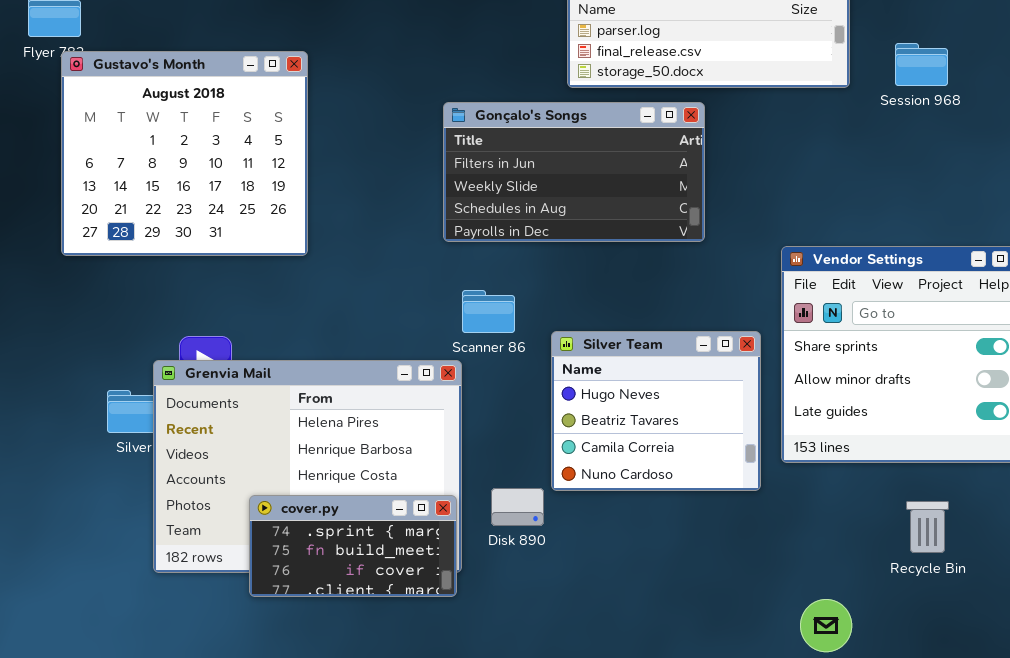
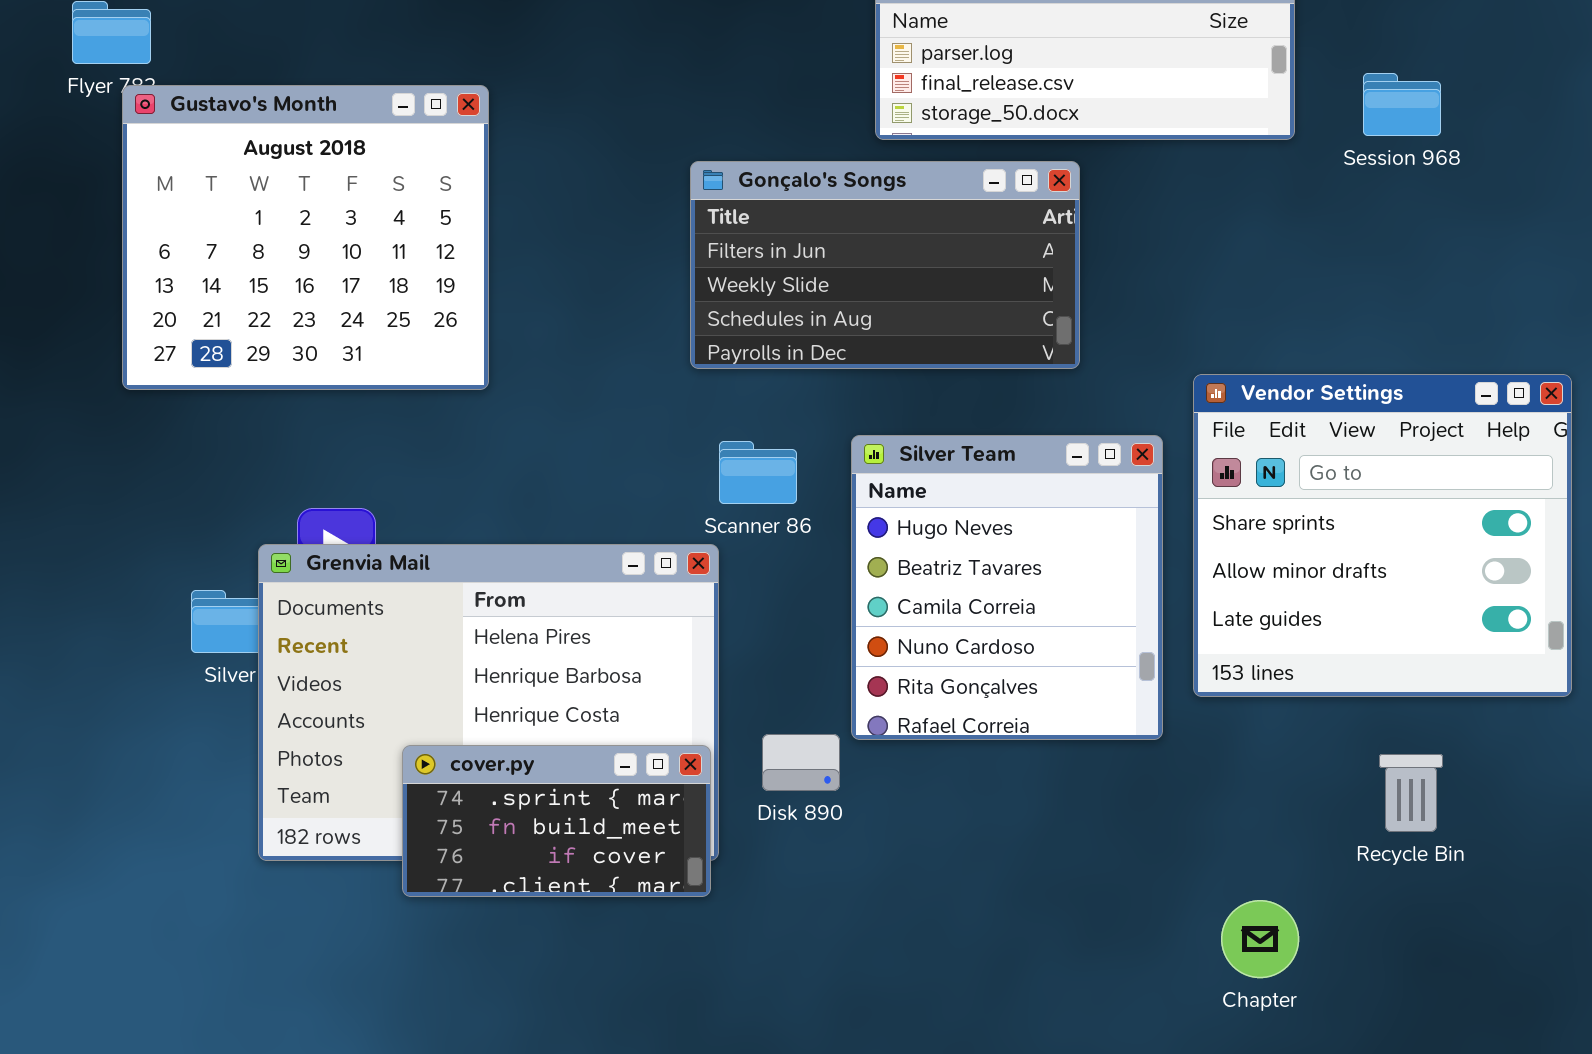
Silver Team: [551,331,761,491] -> [851,435,1163,740], resized

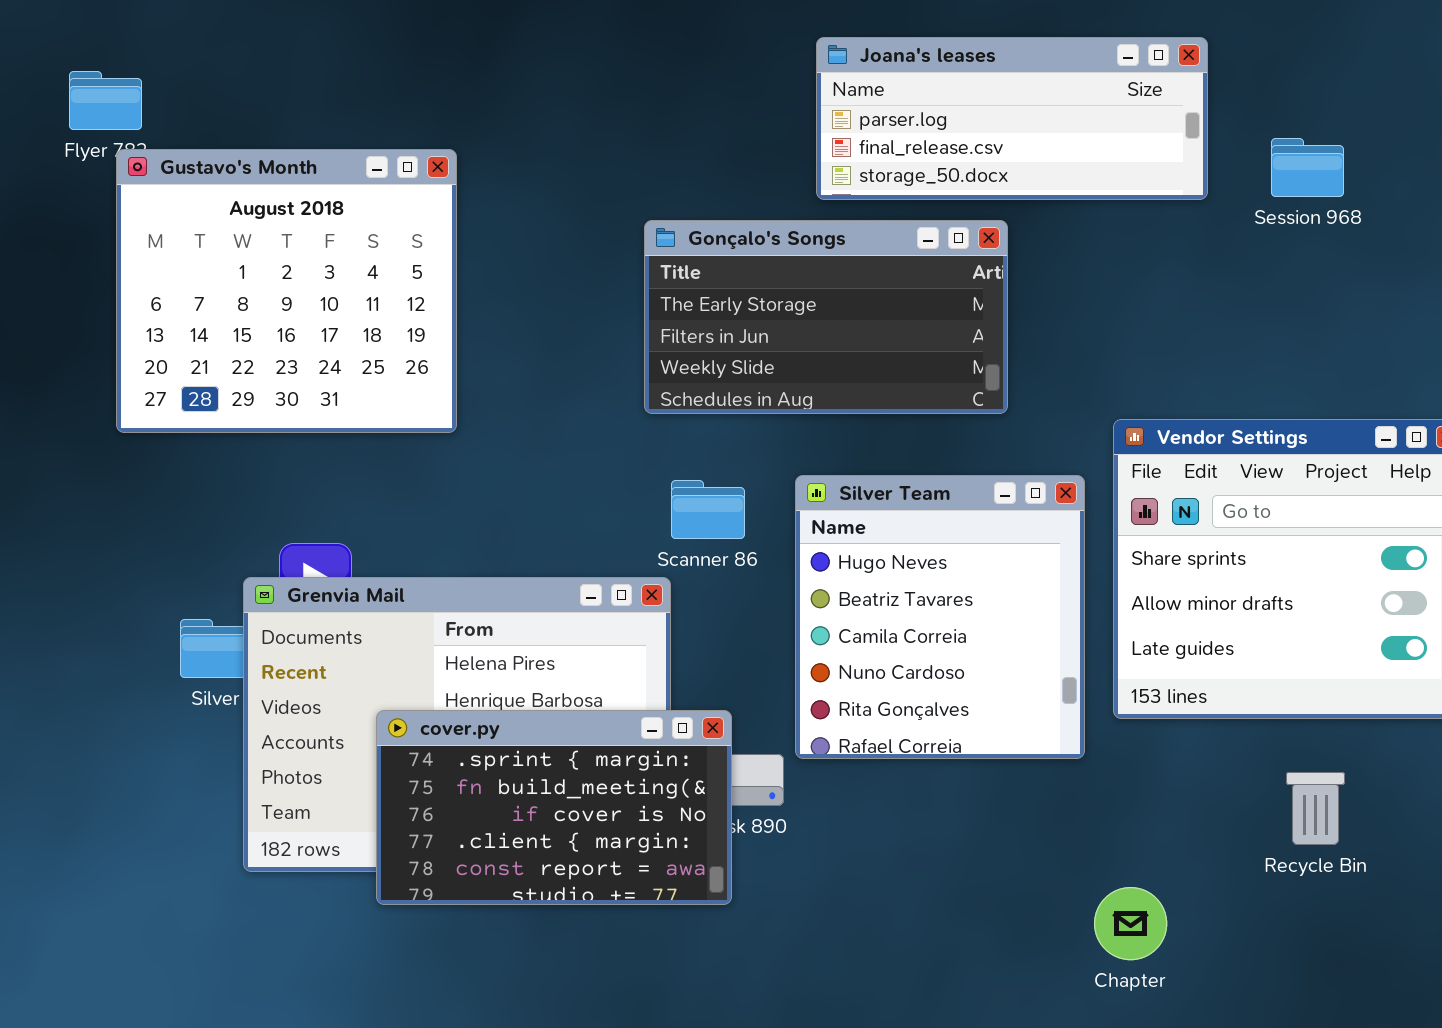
Gonçalo's Songs: [690,161,1080,369] -> [644,220,1008,414], scrolled up 1 row
cover.py: [402,745,711,897] -> [376,710,732,905], resized
Chapter: [1221,900,1299,978] -> [1094,887,1167,960], moved

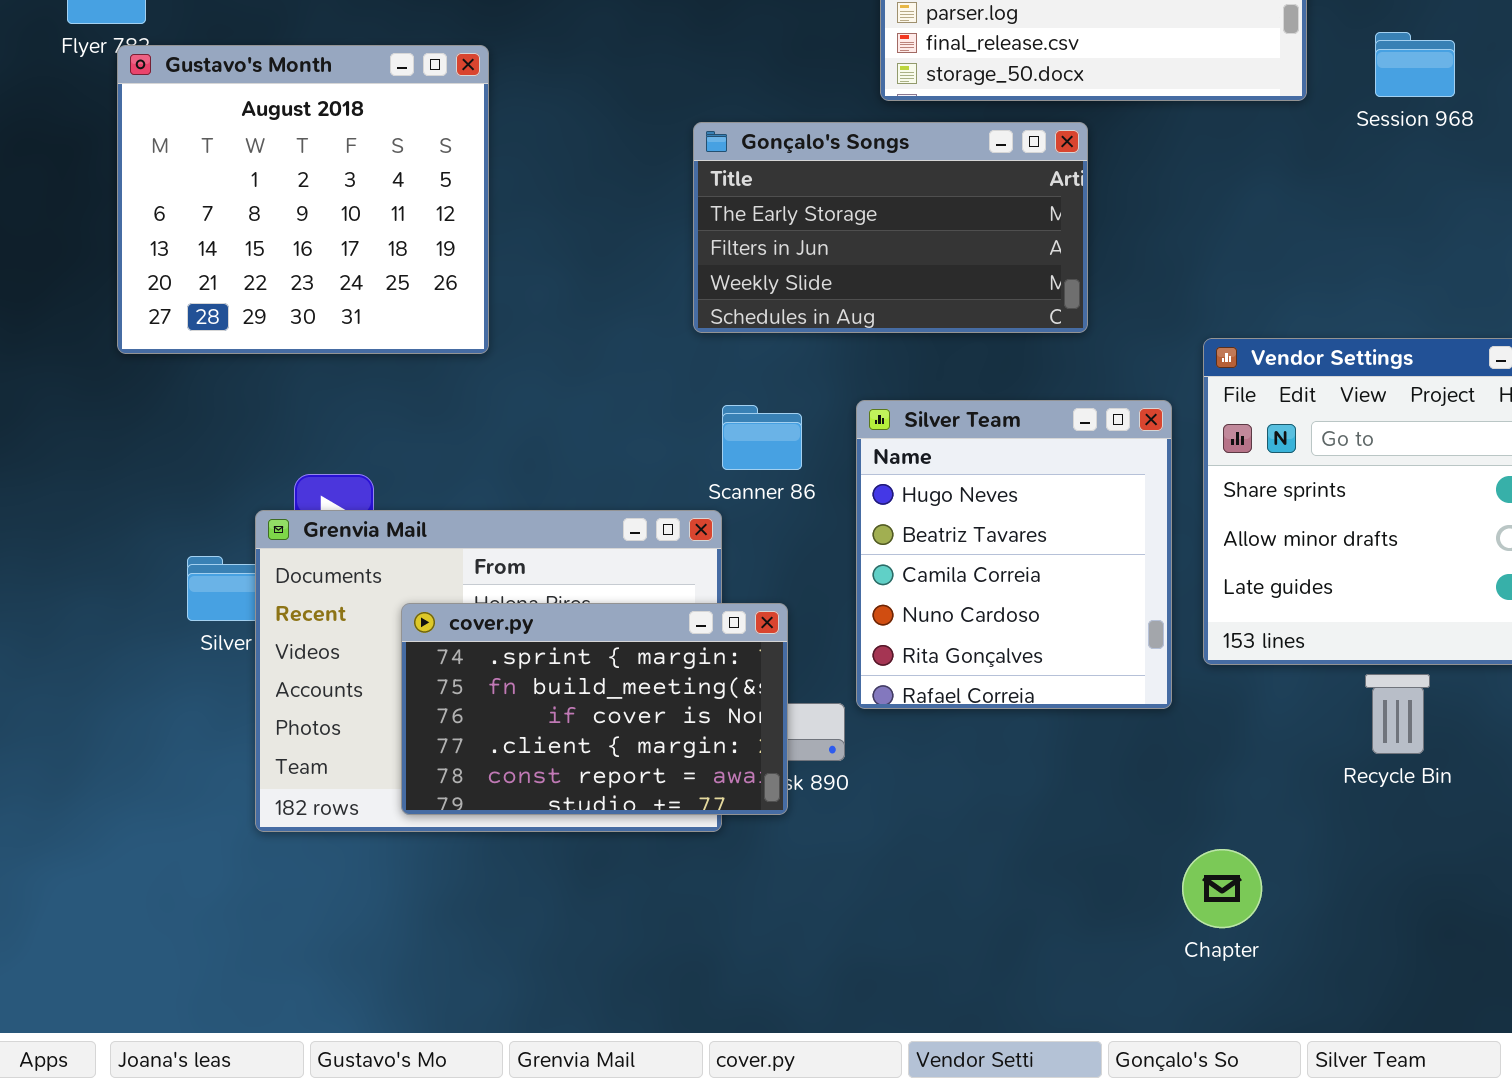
cover.py: [376,710,732,905] -> [401,603,788,815], moved
Recycle Bin: [1286,772,1345,845] -> [1365,674,1430,754], moved

